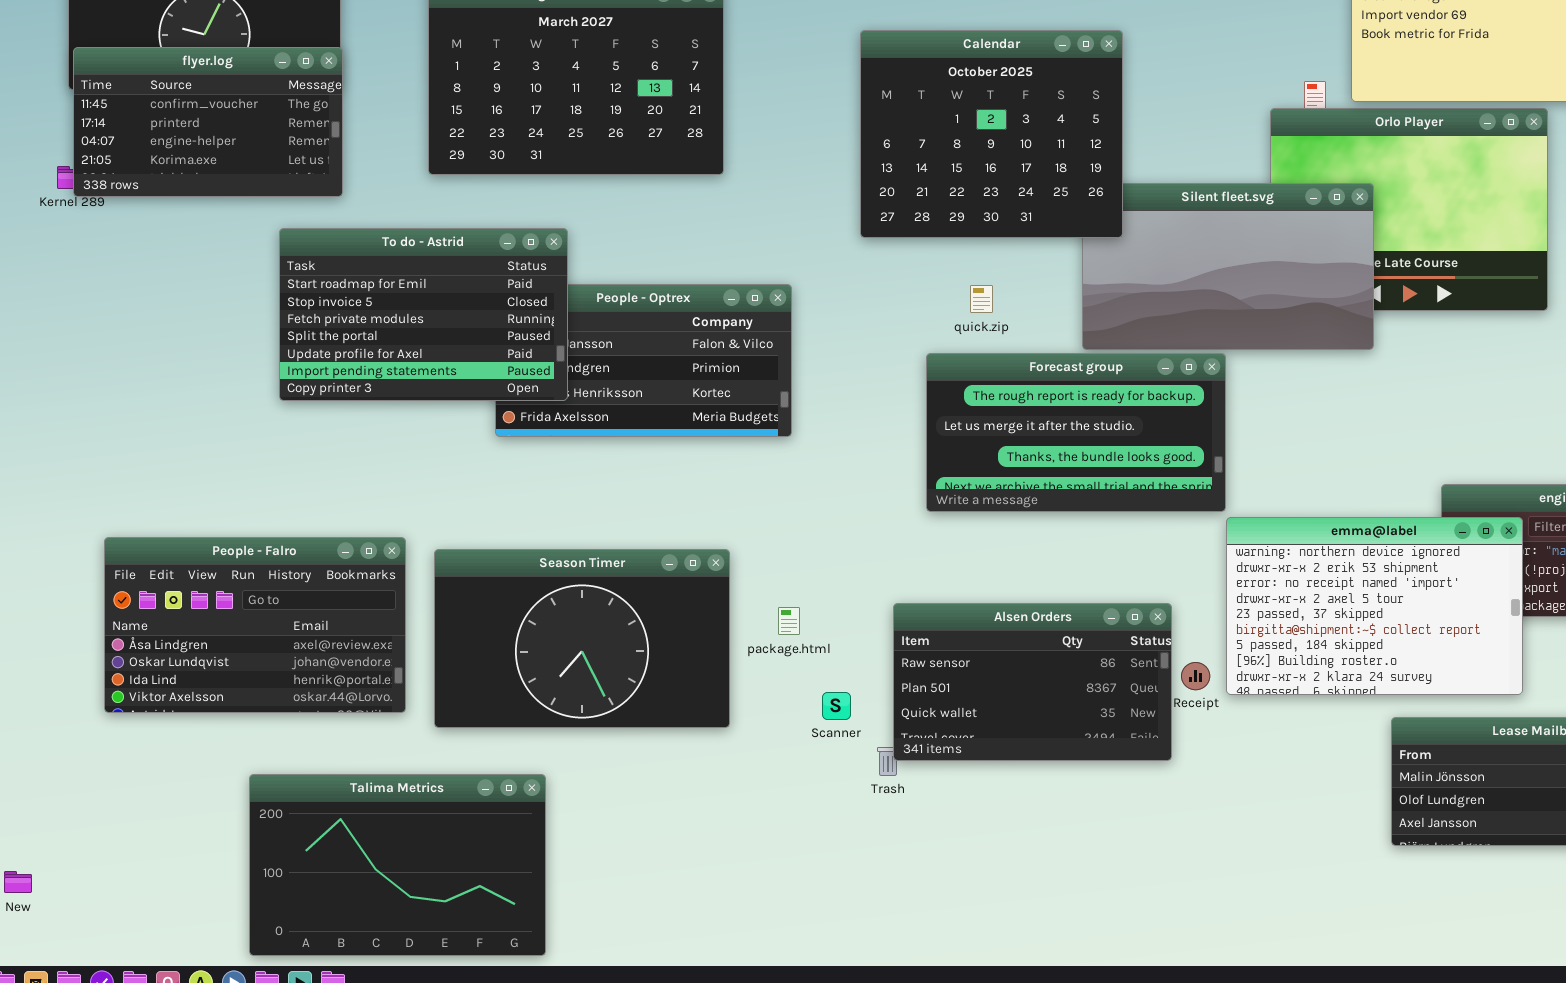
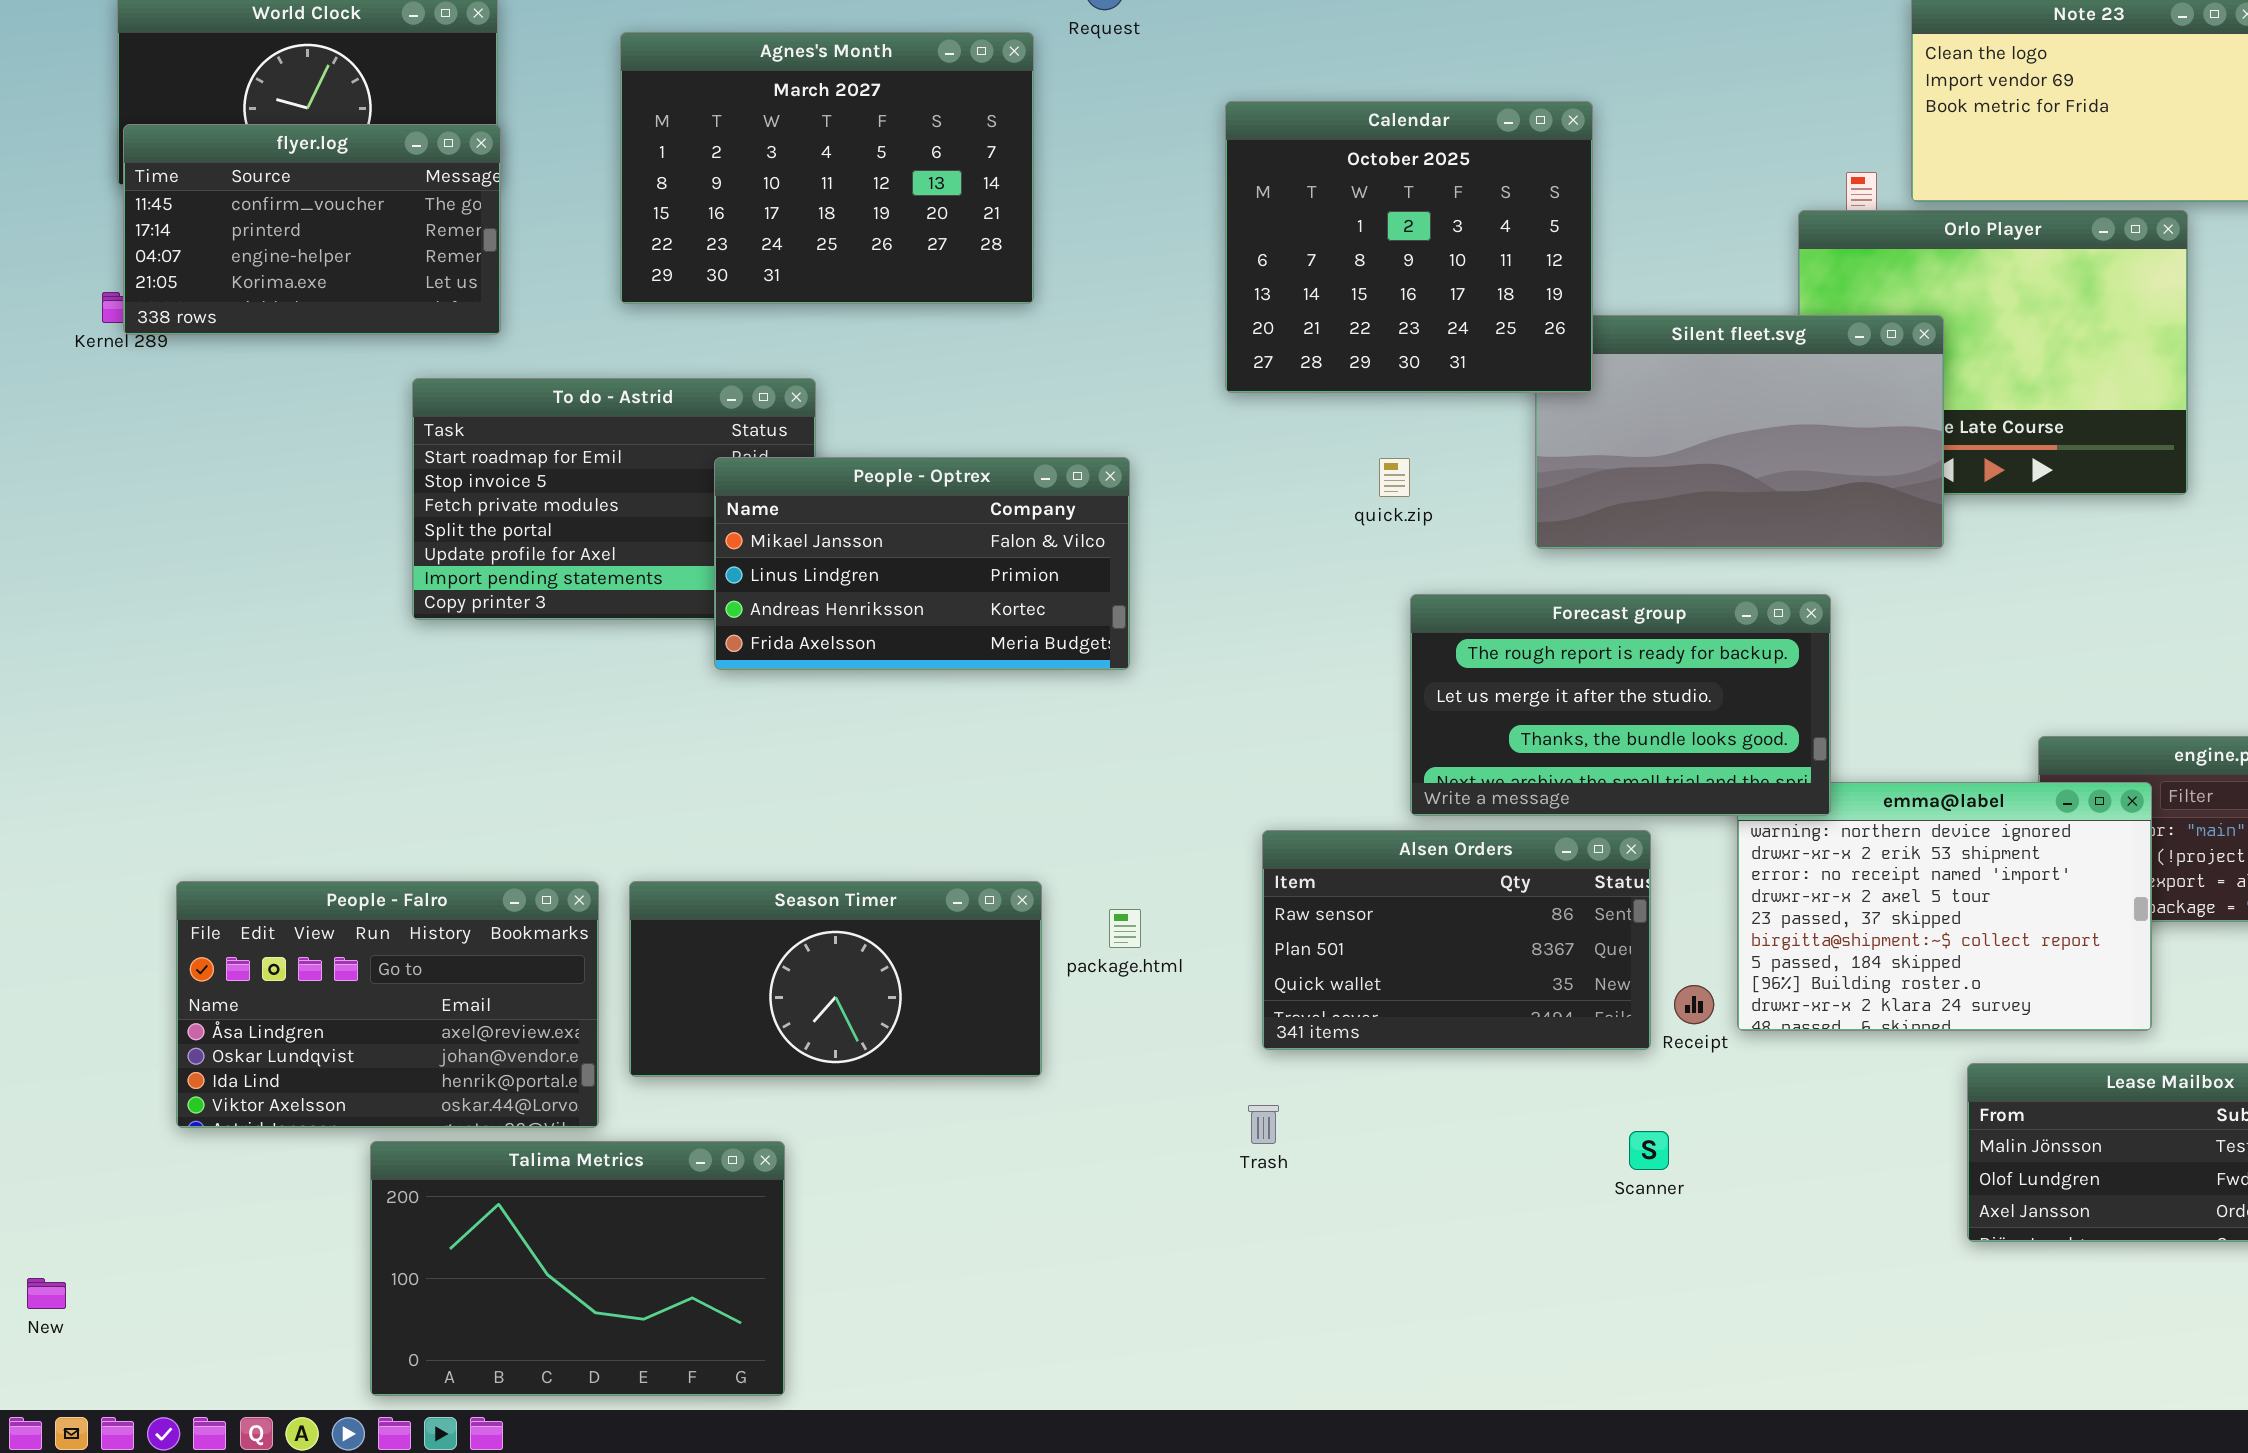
People - Optrex: [495,284,792,437] -> [714,457,1130,670], raised
Forecast group: [926,353,1226,512] -> [1410,594,1831,816], moved
People - Falro: [104,537,406,713] -> [176,881,599,1128], moved
Season Timer: [434,549,730,728] -> [629,881,1042,1077], resized
Alsen Orders: [893,603,1172,761] -> [1262,830,1651,1050], moved
Scanner: [822,692,851,720] -> [1629,1131,1669,1170], moved

